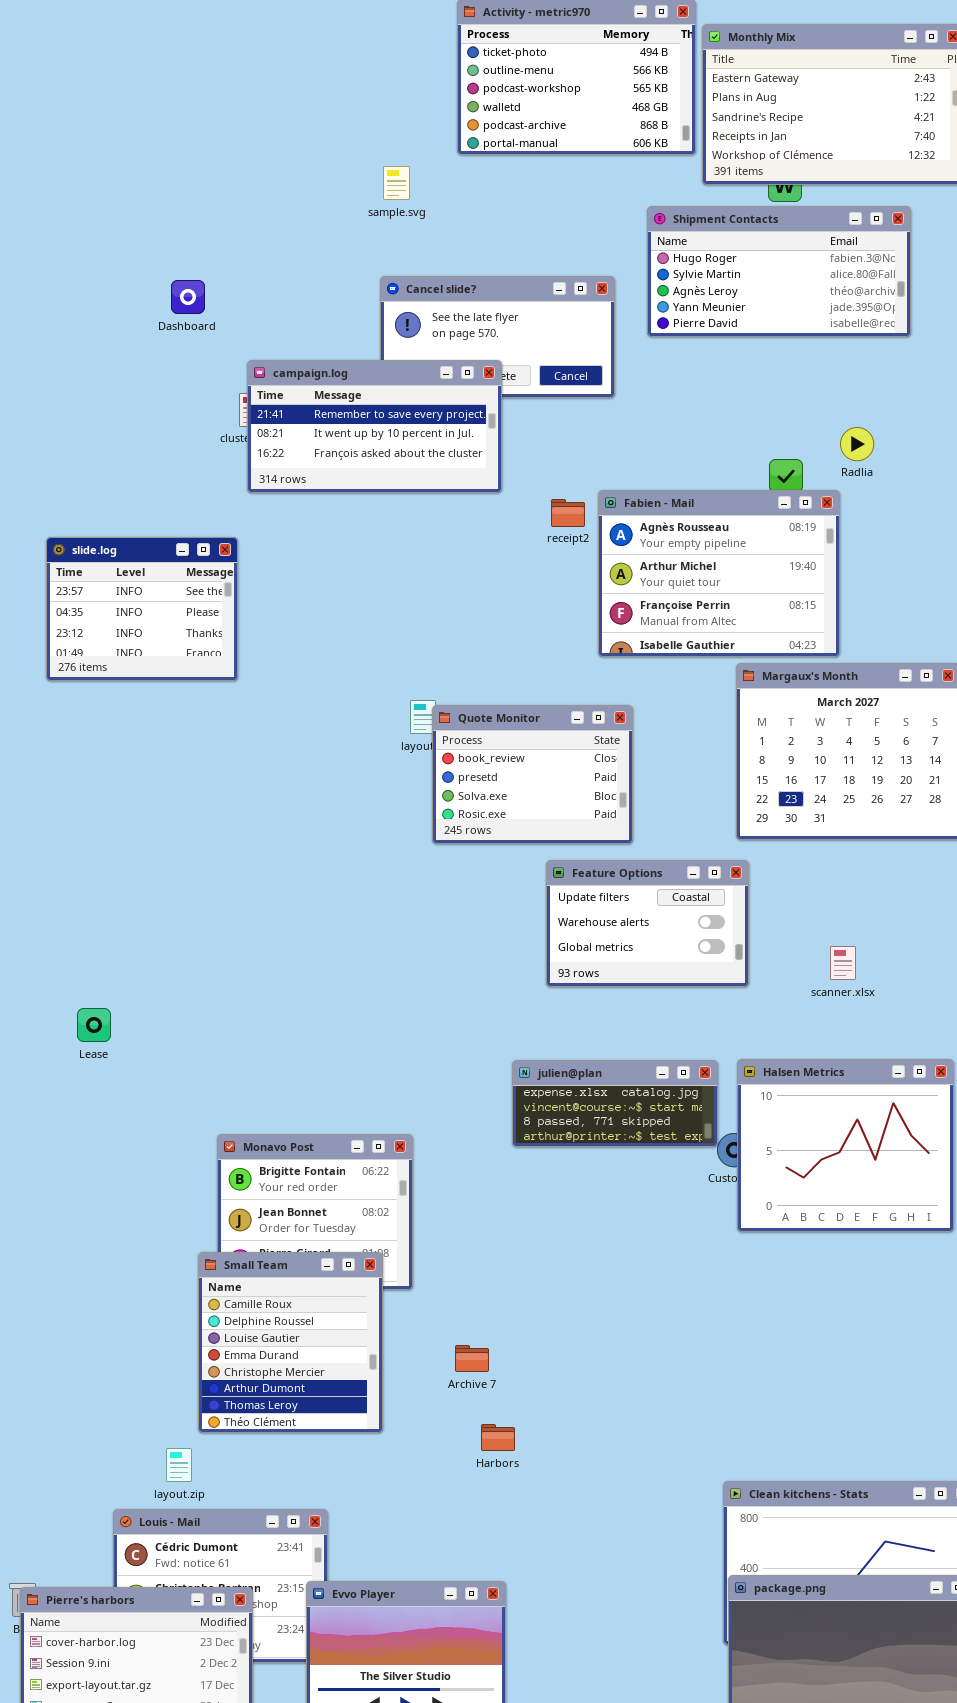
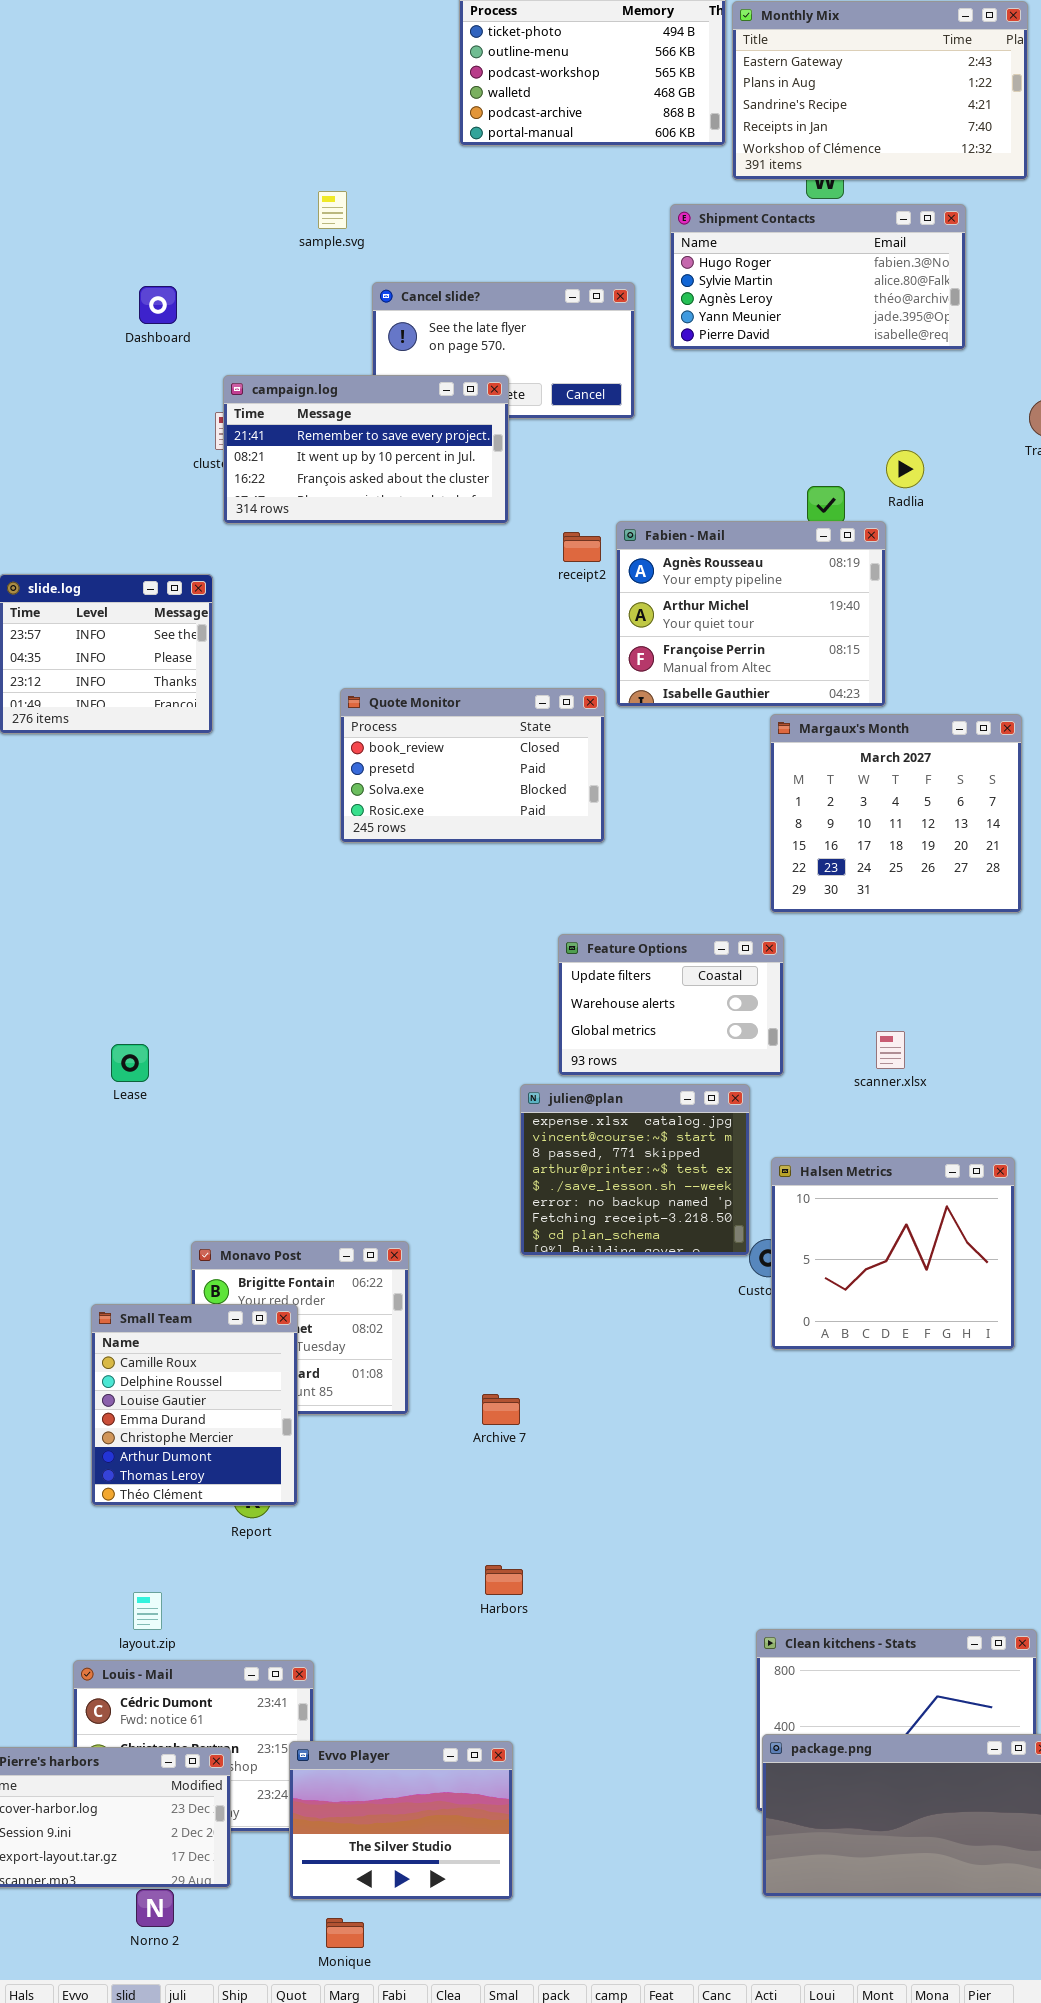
sample.svg: [383,166,410,200] -> [318,191,347,229], moved
Quote Monitor: [432,705,633,844] -> [340,688,605,843], moved, resized
Lease: [77,1008,111,1042] -> [111,1044,149,1082], moved
julien@plan: [512,1060,718,1147] -> [520,1084,750,1256], resized
Small Team: [198,1252,383,1433] -> [91,1304,298,1506], moved
Archive 7: [455,1345,489,1372] -> [482,1394,520,1425], moved

